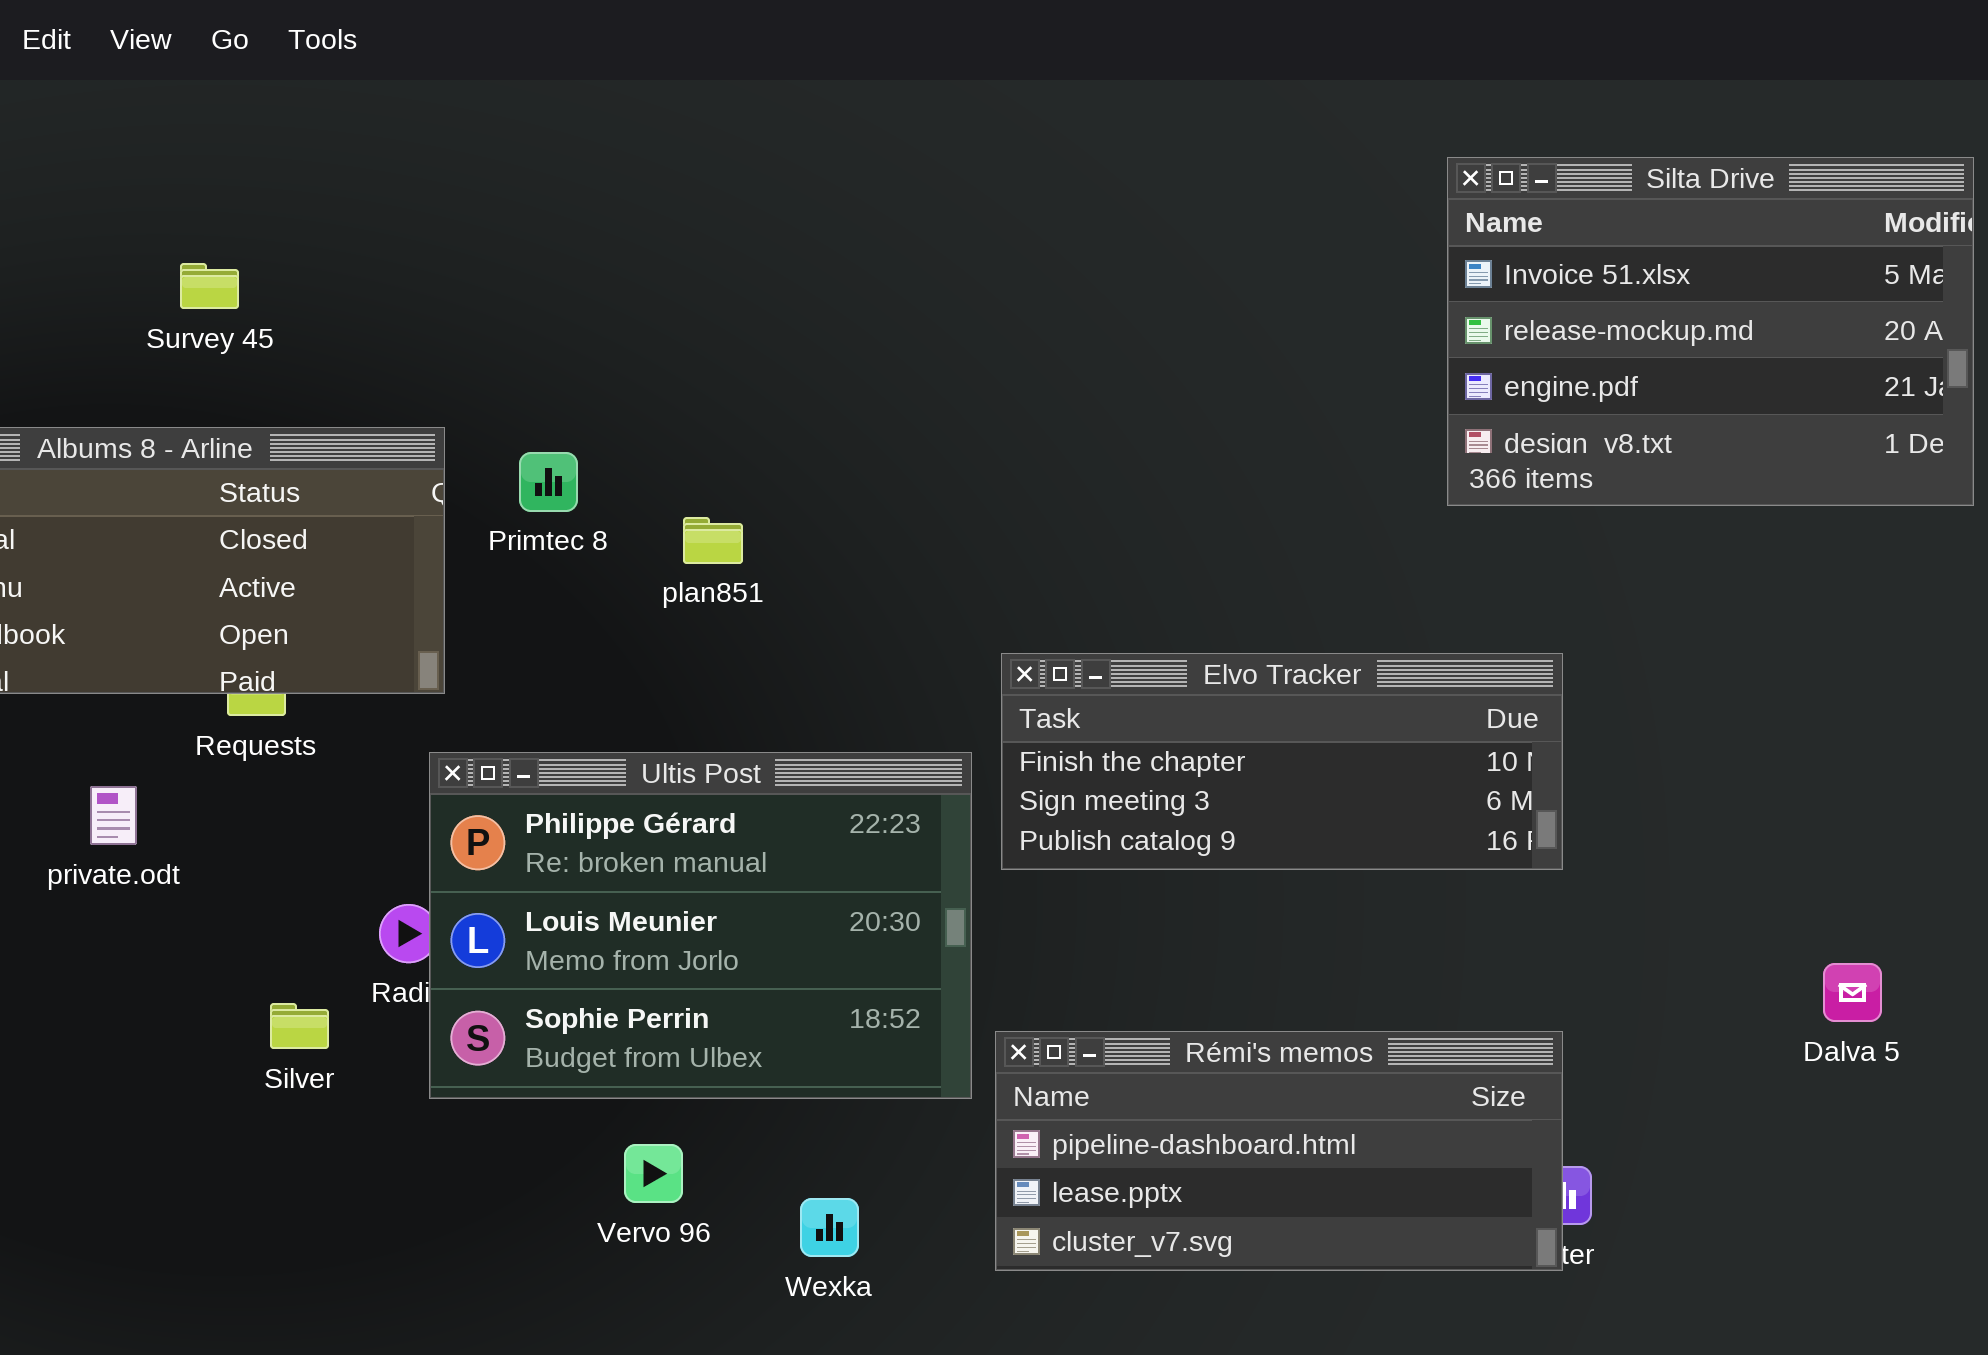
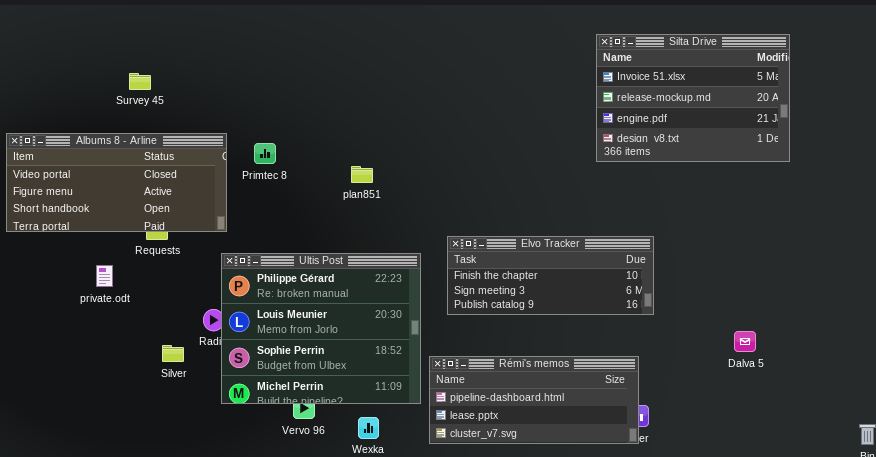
plan851: [683,517,743,564] -> [351,166,373,183], moved
Elvo Tracker: [1001,653,1563,870] -> [447,236,654,315], moved
Ultis Post: [429,752,972,1099] -> [221,253,421,404], resized

